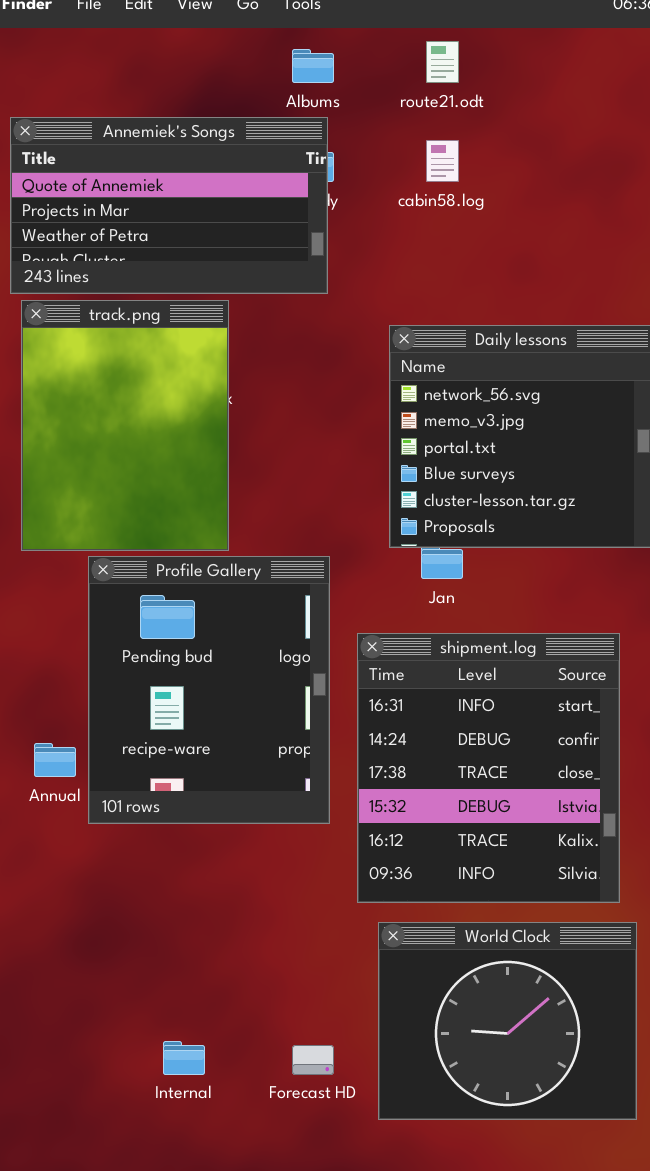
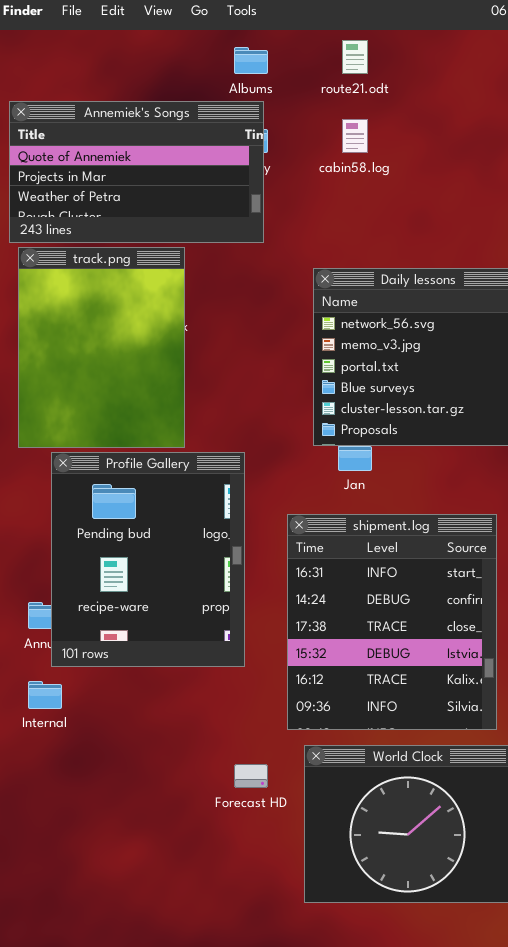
Profile Gallery: [88,556,330,824] -> [51,452,245,667], moved
Internal: [163,1041,205,1075] -> [28,681,62,709], moved
Forecast HD: [292,1045,334,1075] -> [234,764,268,788], moved

